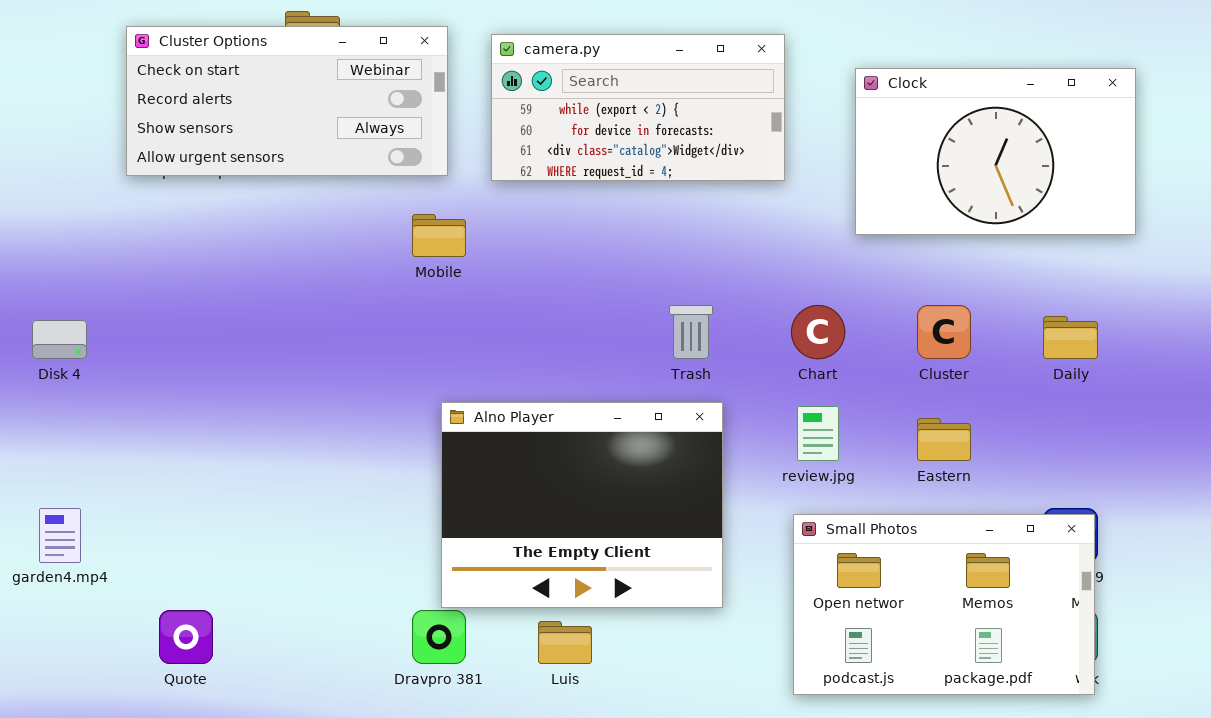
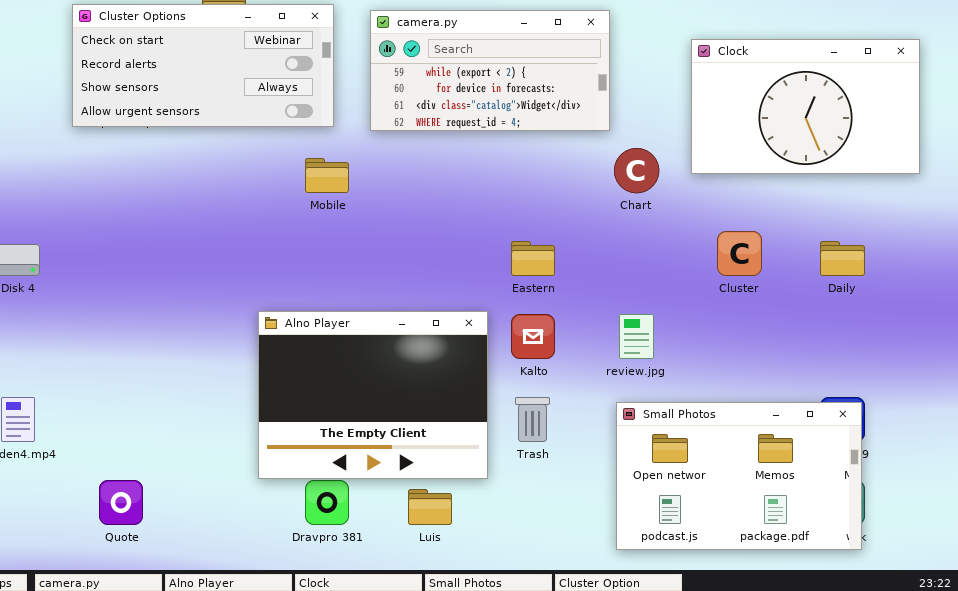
Clock: [855,68,1136,235] -> [691,39,920,174], moved
Trash: [669,305,713,359] -> [515,397,550,442], moved
Chart: [791,305,845,359] -> [614,148,659,193], moved
Alno Player: [441,402,723,608] -> [258,311,488,479], moved
Eastern: [917,418,971,461] -> [511,241,555,276], moved

